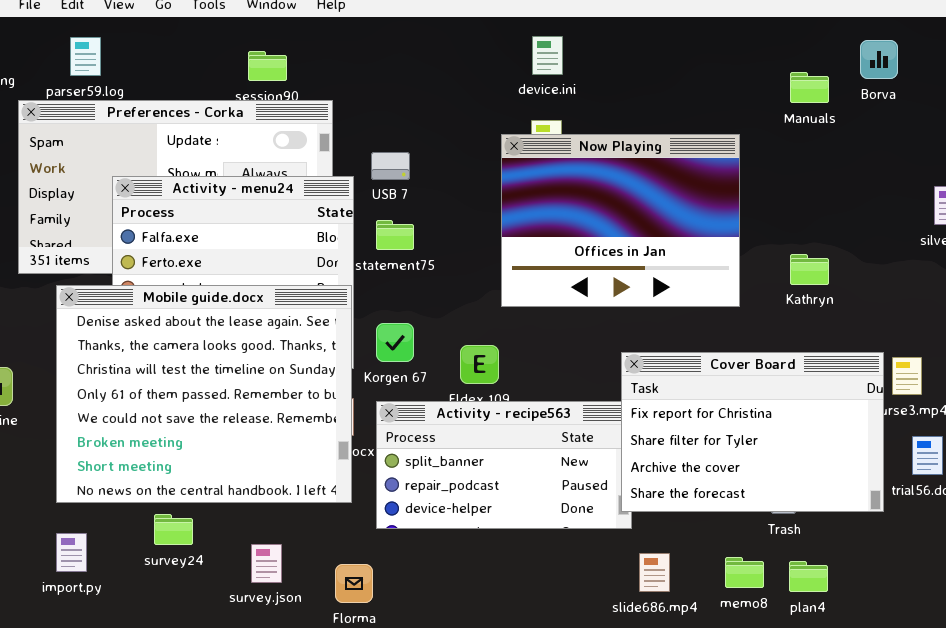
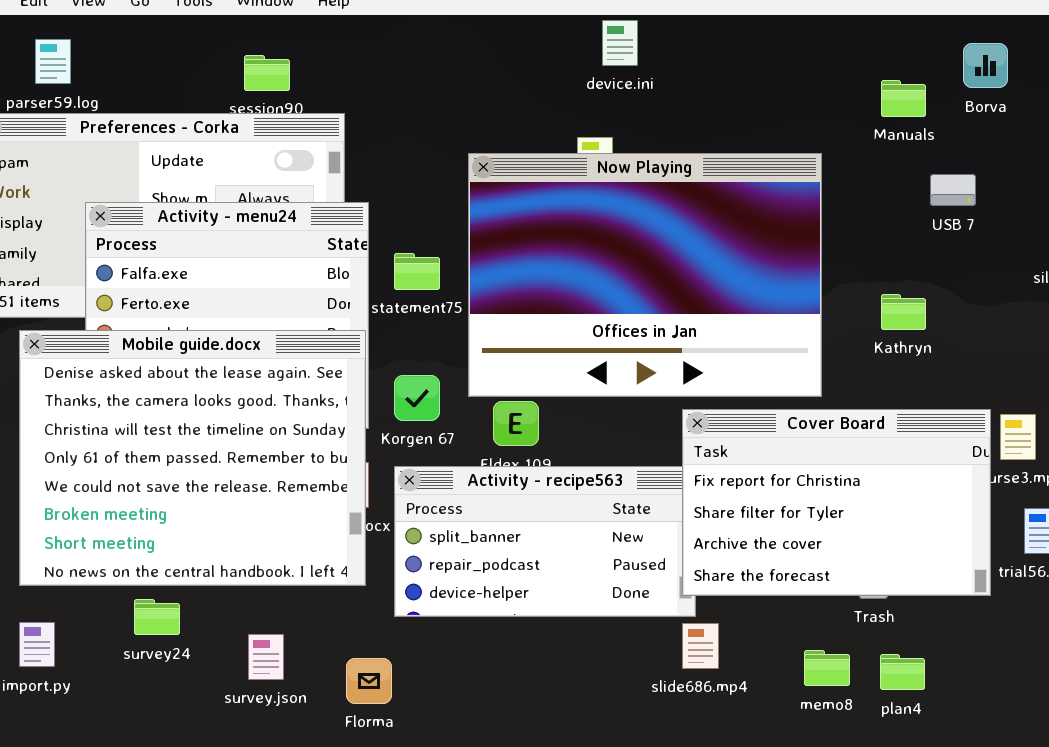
device.ini: [532,36,563,75] -> [602,20,638,66], moved
Now Playing: [501,134,740,307] -> [468,153,822,397], resized
USB 7: [371,152,410,180] -> [930,174,976,206], moved
slide686.mp4: [639,553,670,592] -> [682,623,719,669], moved

